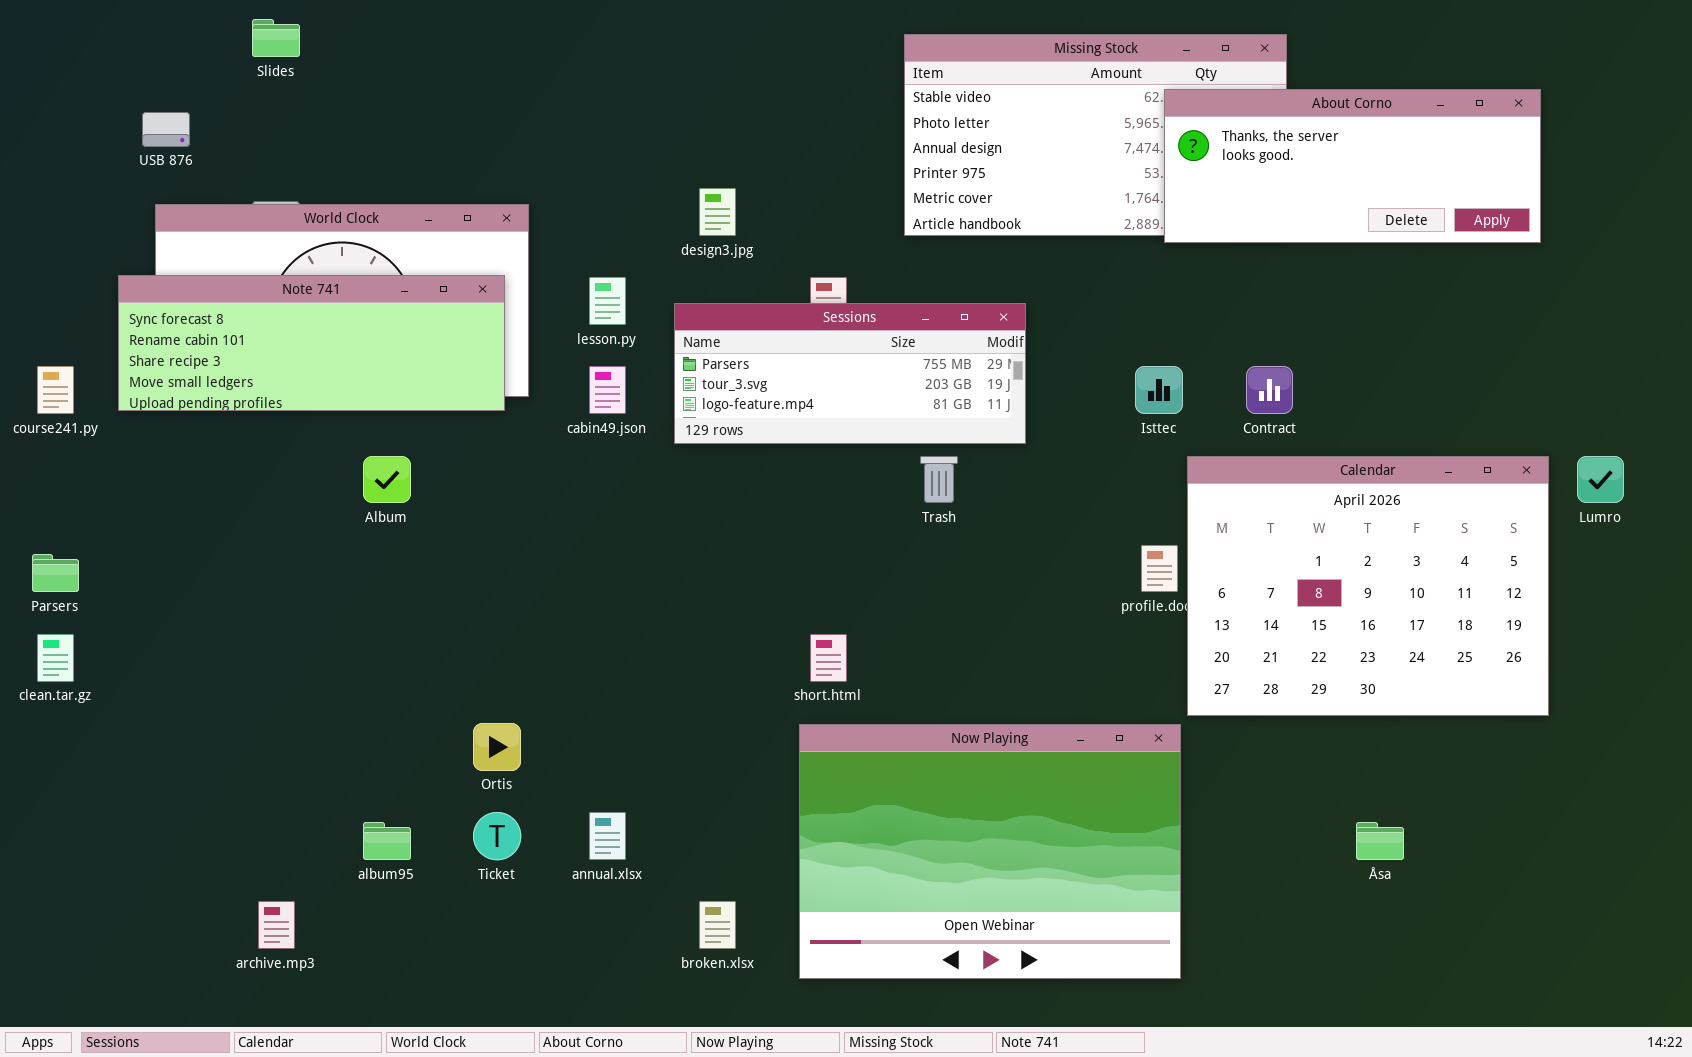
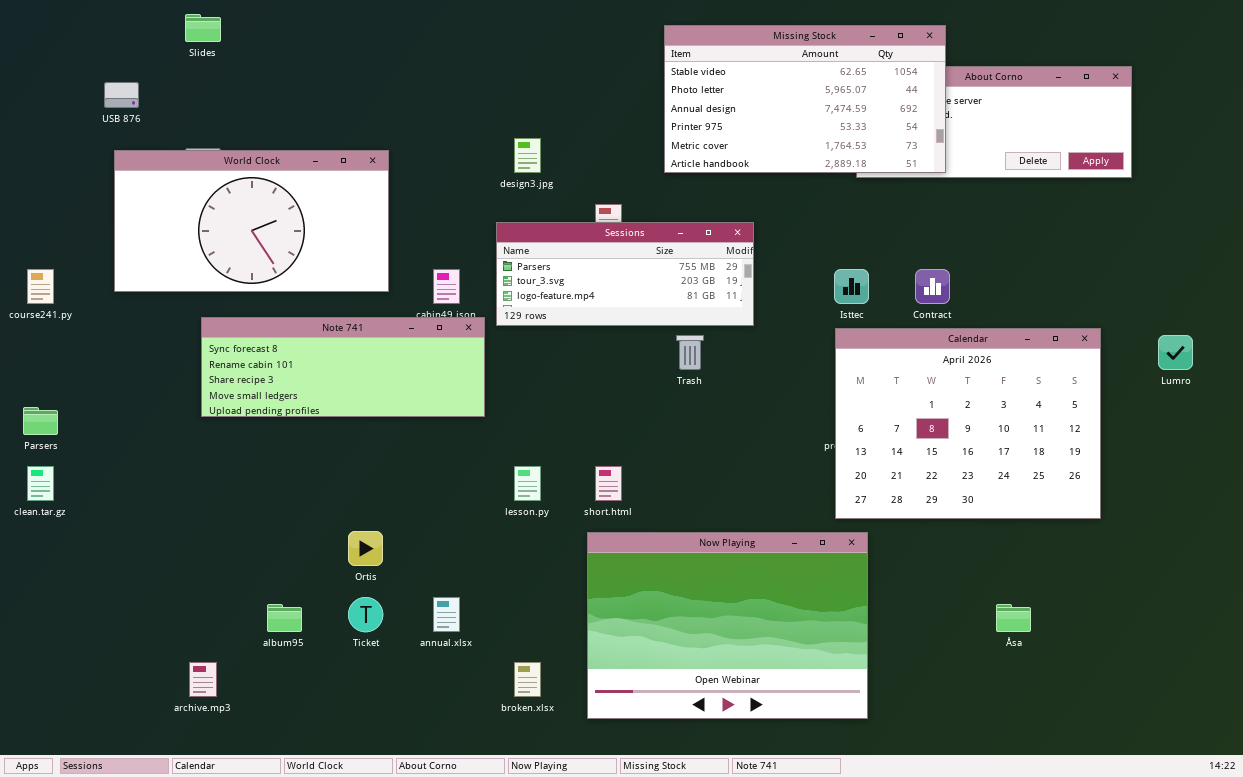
Missing Stock: [904,34,1287,236] -> [664,25,946,173], raised
Note 741: [118,275,505,411] -> [201,317,485,417], moved
lesson.py: [589,277,626,325] -> [514,466,541,501], moved
Calendar: [1187,456,1549,716] -> [835,328,1101,519], moved

